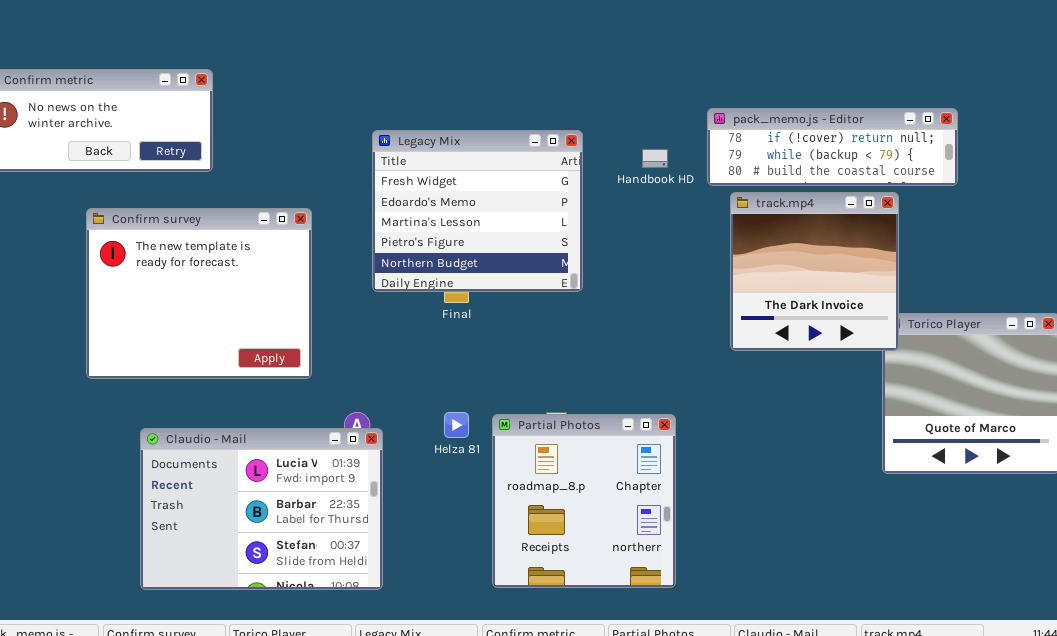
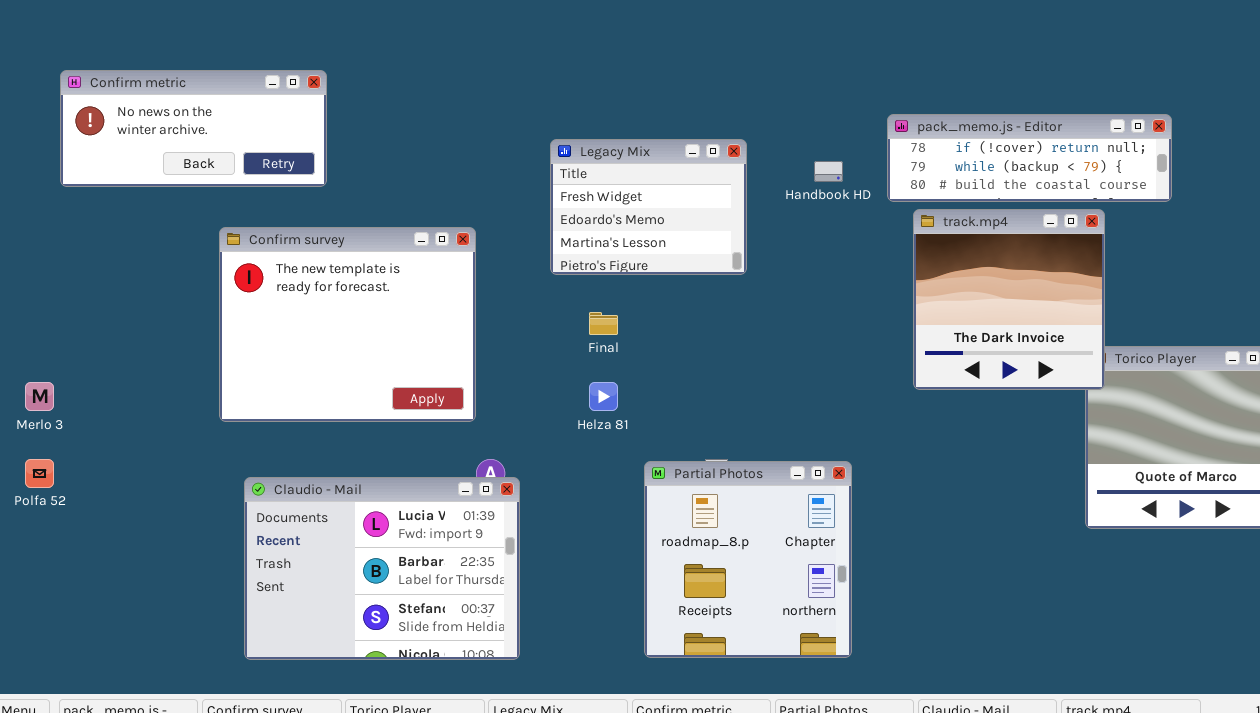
Legacy Mix: [372,130,583,292] -> [550,139,747,275], resized
Confirm survey: [86,208,312,379] -> [219,227,476,422], moved
Helza 81: [444,412,469,438] -> [589,382,618,411], moved

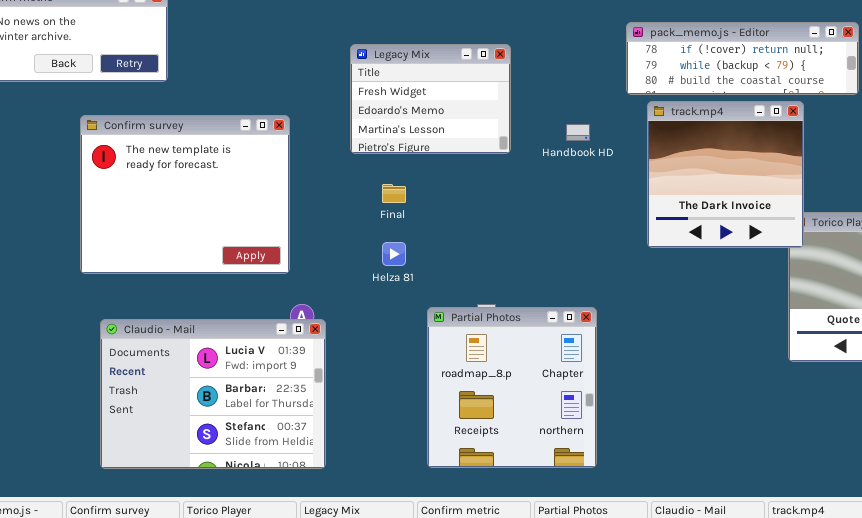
Handbook HD: [814,161,843,182] -> [566,124,590,141], moved

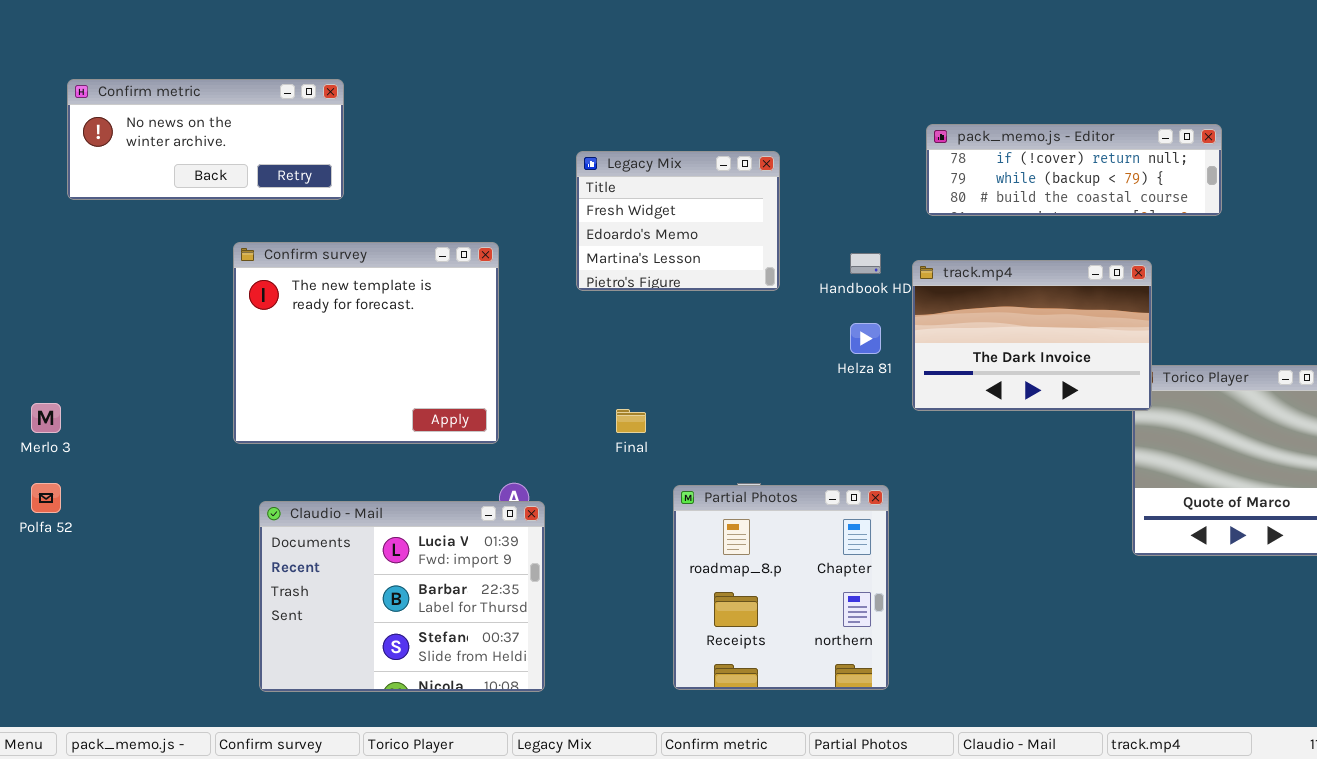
track.mp4: [647,101,804,248] -> [912,260,1152,411], resized
Final: [382,184,406,203] -> [616,409,646,433], moved
Helza 81: [382,242,406,266] -> [850,323,881,354], moved

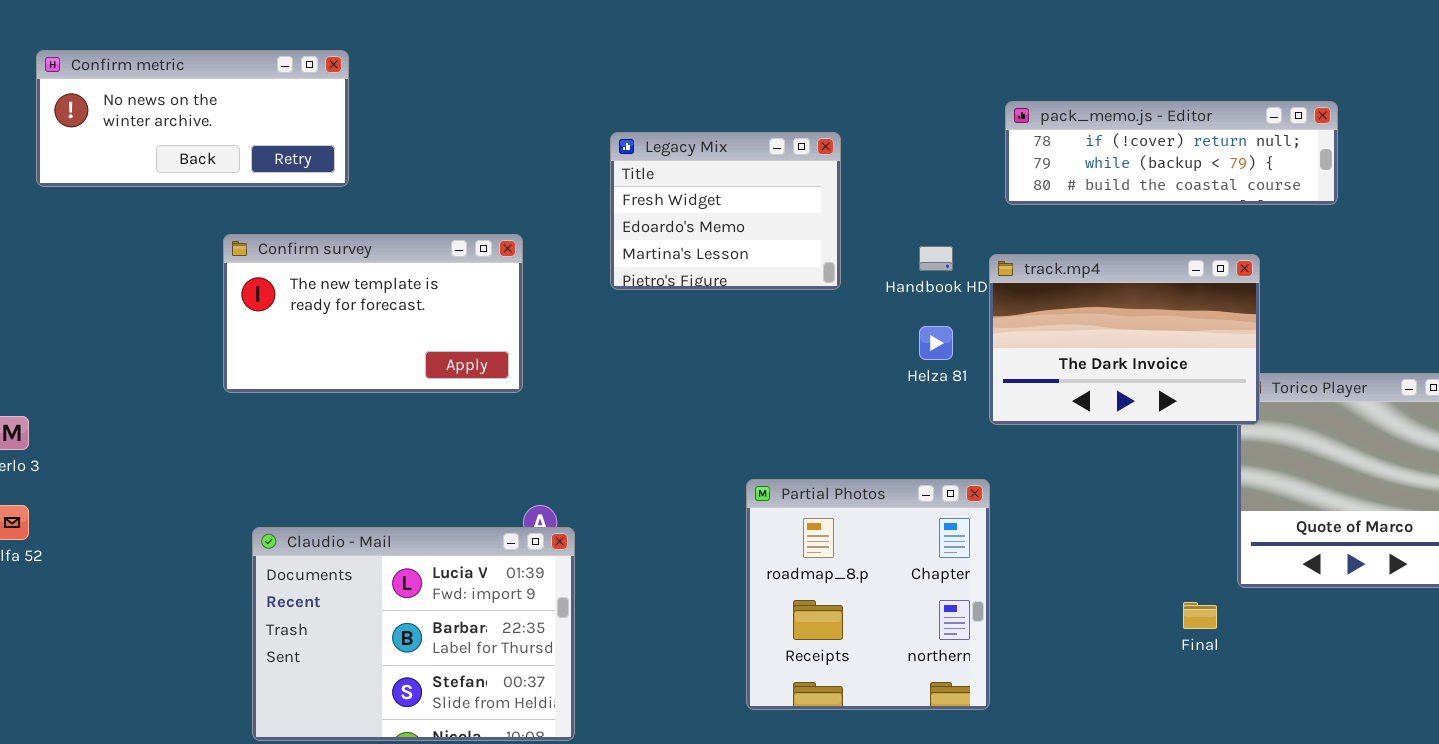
Confirm survey: [233,242,499,444] -> [223,234,523,393], resized
Final: [616,409,646,433] -> [1183,602,1217,629], moved
Partial Photos: [673,485,889,690] -> [746,479,990,710], moved

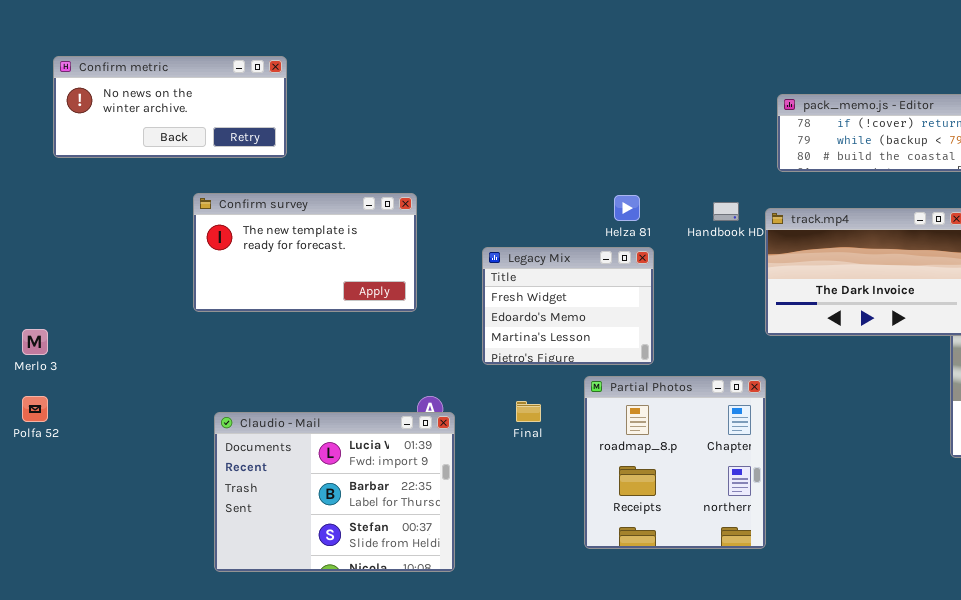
Legacy Mix: [610,132,841,290] -> [482,247,654,365], moved
Helza 81: [919,326,953,360] -> [614,195,640,221], moved
Final: [1183,602,1217,629] -> [516,401,541,422], moved

